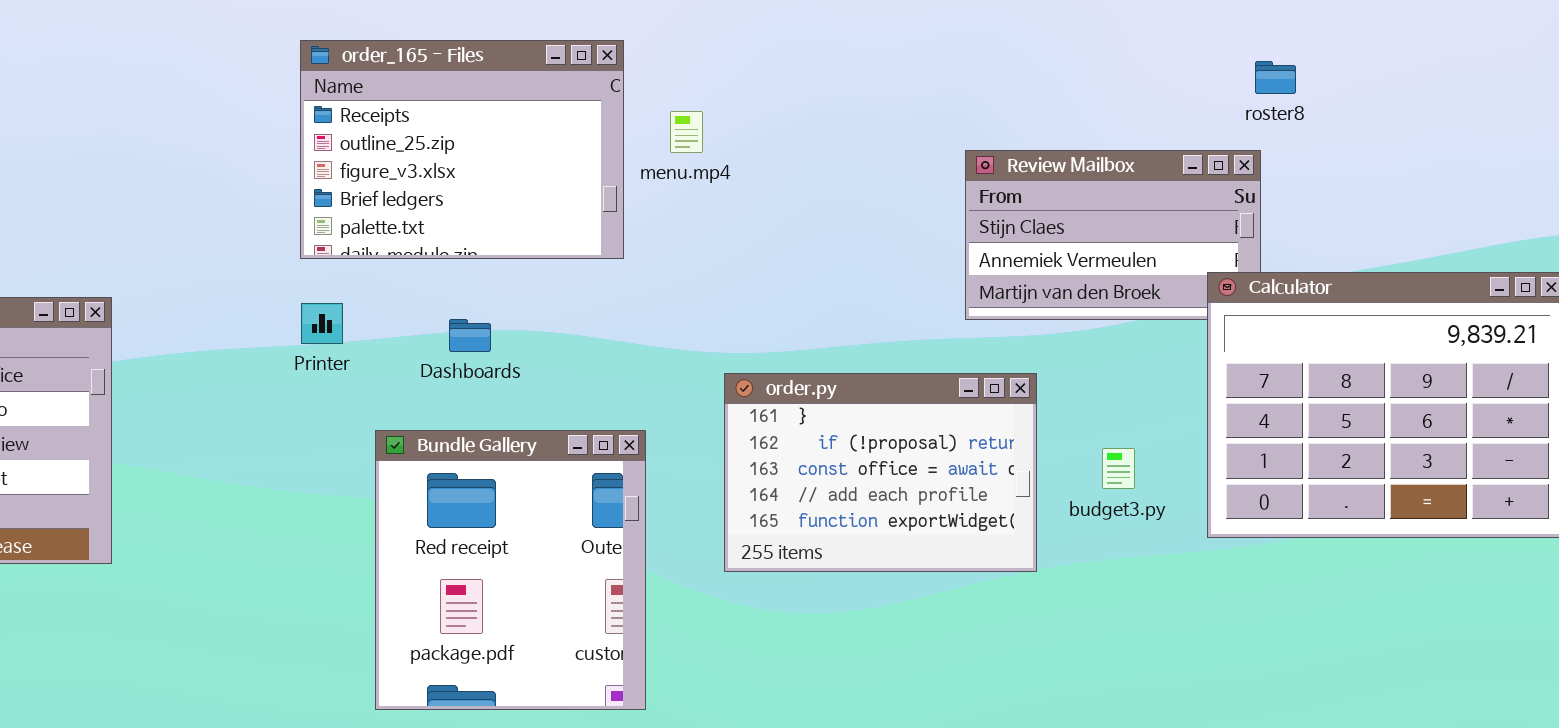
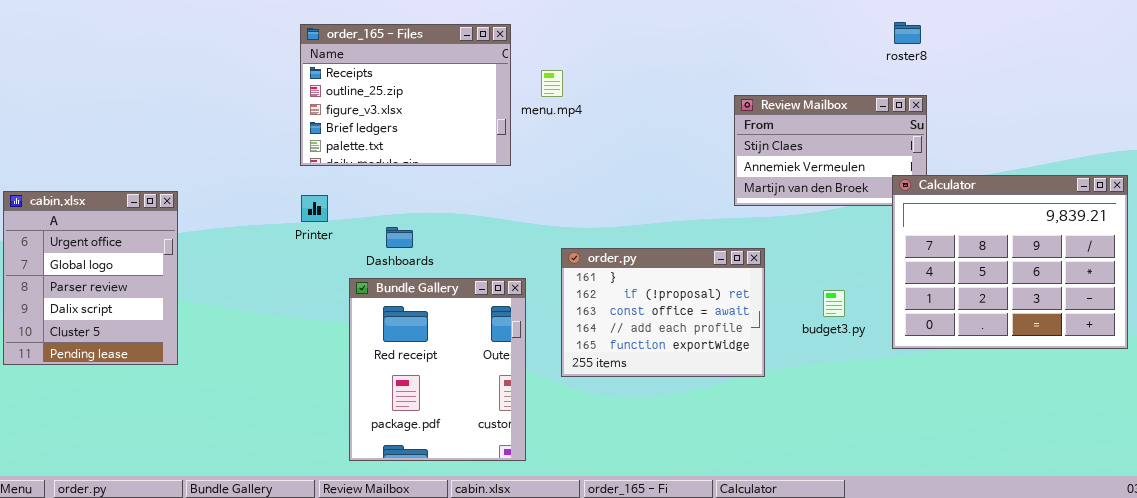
roster8: [1255,61,1296,94] -> [894,22,921,44], moved
Dashboards: [449,319,491,352] -> [386,227,413,248], moved
order.py: [724,373,1037,572] -> [561,248,765,377], moved

